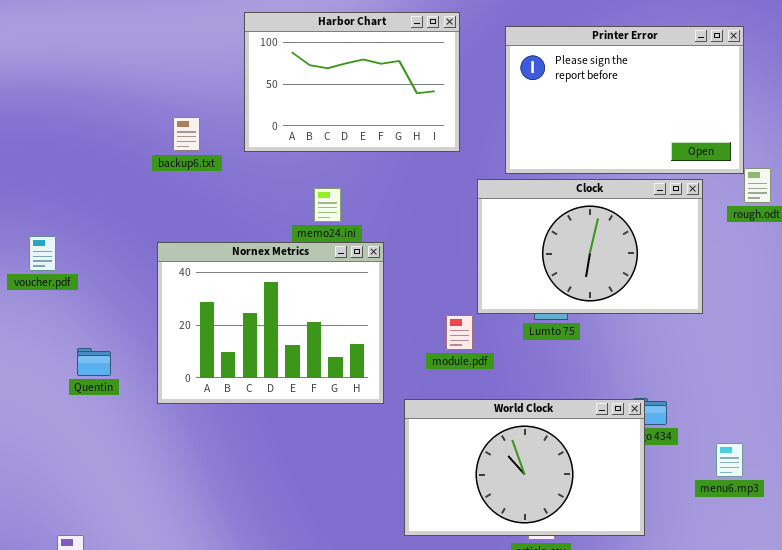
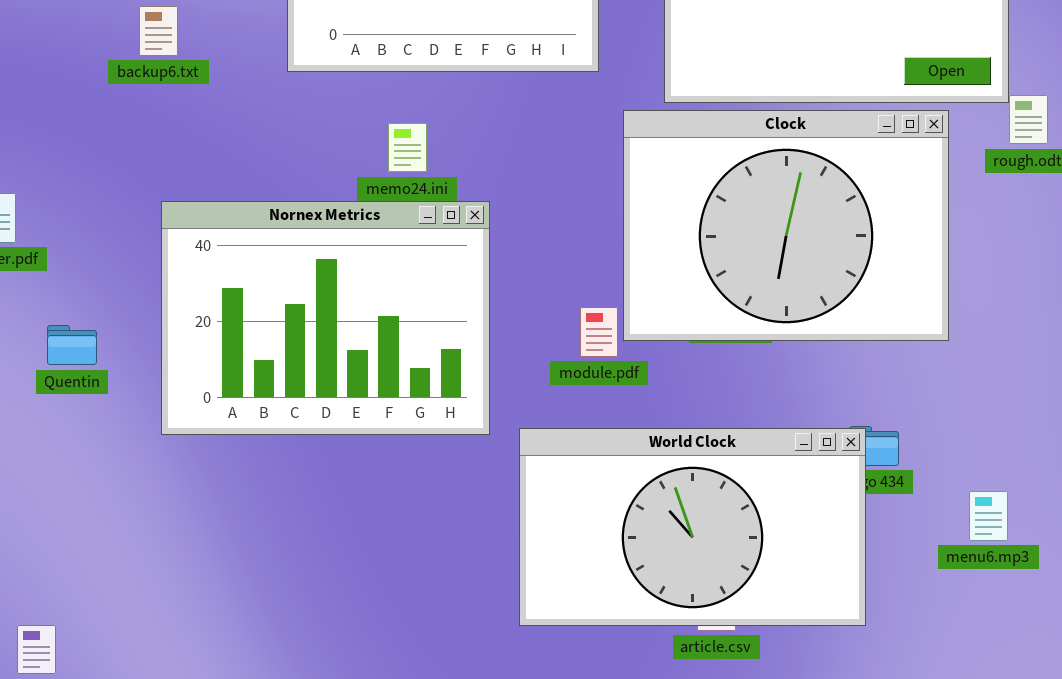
backup6.txt: [173,117,200,151] -> [139,6,178,56], moved
Clock: [477,179,703,314] -> [623,110,949,341], resized
Quentin: [77,348,111,376] -> [47,325,97,365], moved

